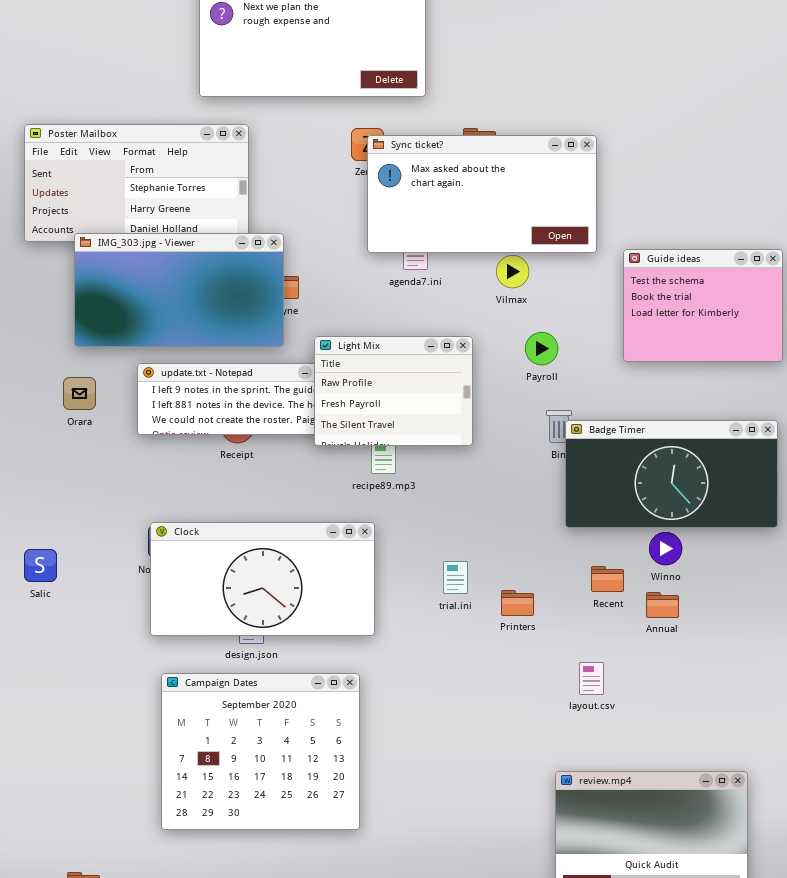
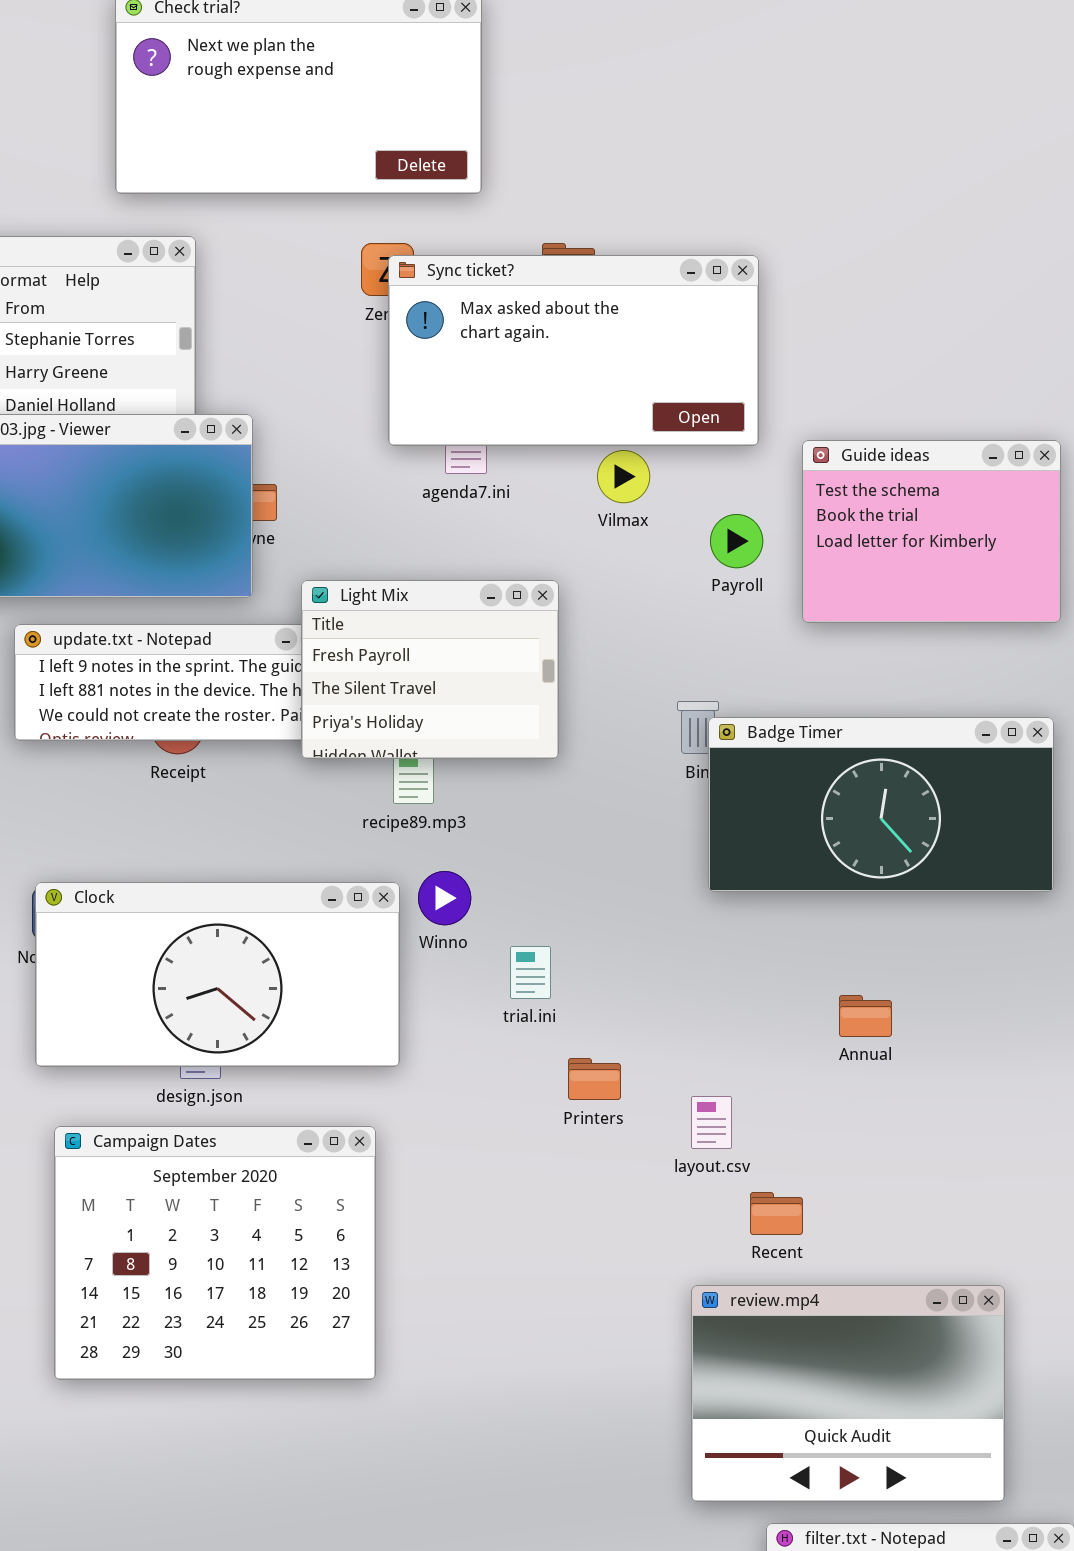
Payroll: [525,332,558,365] -> [710,514,763,568], moved
Light Mix: [314,336,473,446] -> [301,580,559,759], scrolled down 1 row
Winno: [649,532,682,565] -> [418,871,471,925], moved
Recent: [591,566,624,592] -> [750,1192,803,1235], moved
Printers: [501,590,534,616] -> [568,1058,621,1100], moved
layout.csv: [579,662,604,695] -> [691,1096,732,1149], moved

